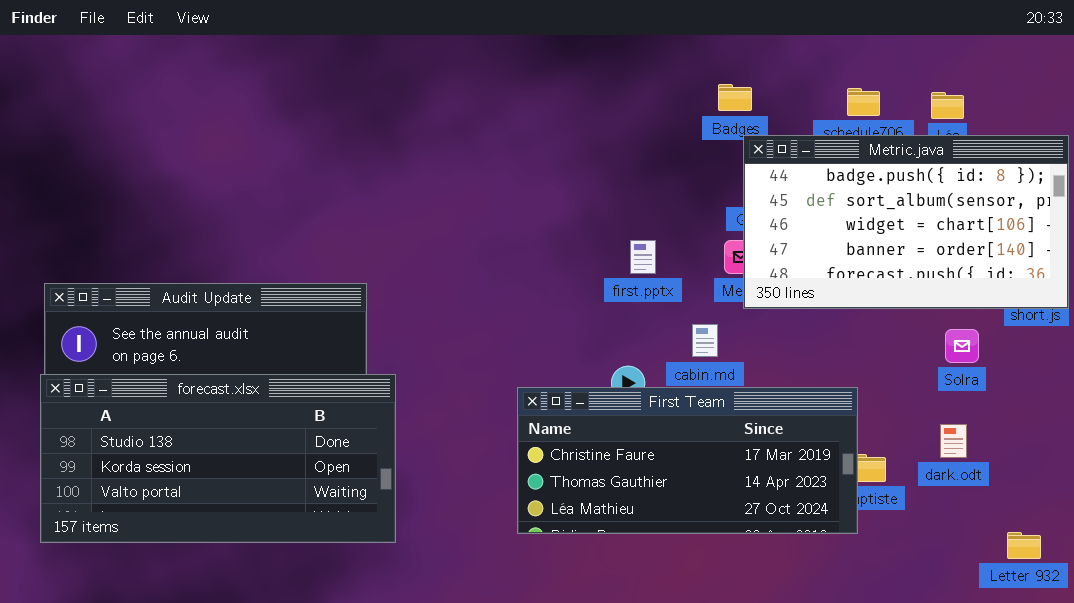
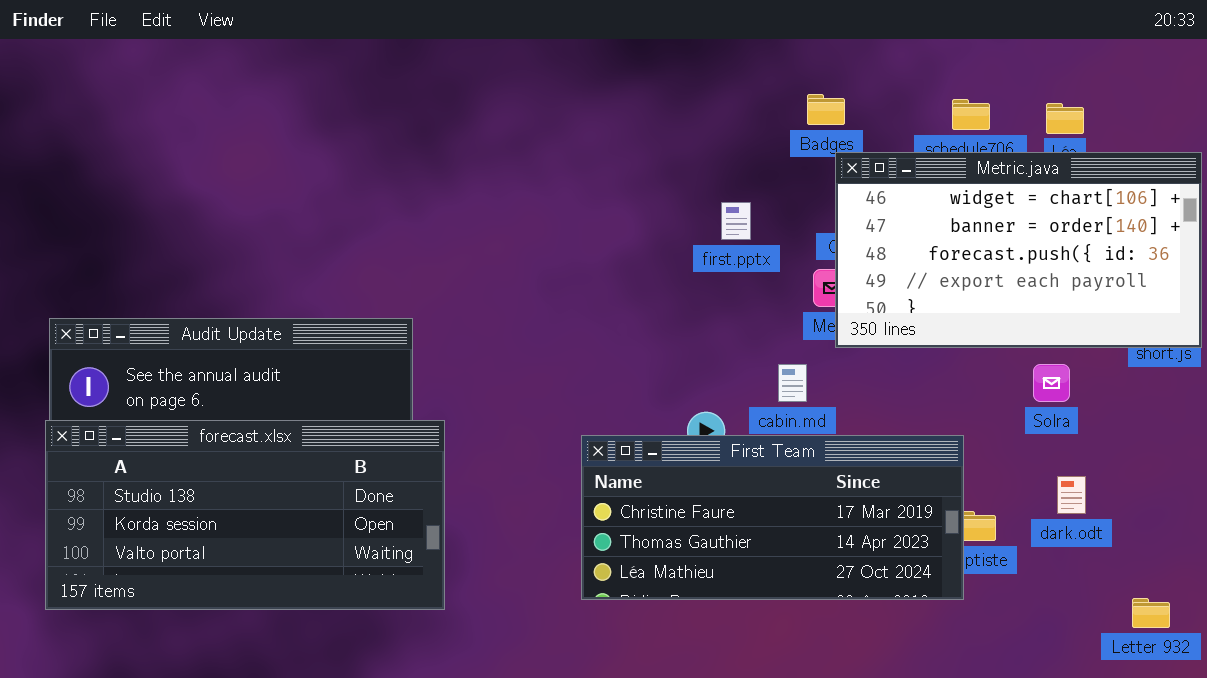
Metric.java: [743,135,1069,309] -> [835,152,1202,348], scrolled down 2 rows
first.pptx: [630,240,656,274] -> [721,202,751,240], moved
Solra: [945,329,979,363] -> [1033,364,1070,402], moved

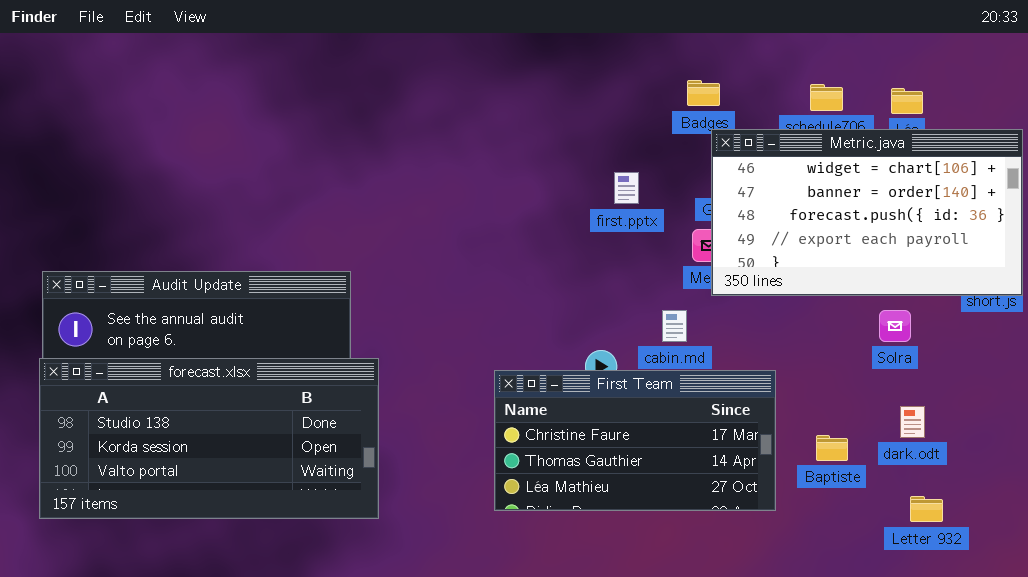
First Team: [581,435,964,600] -> [494,370,776,511], resized
Letter 932: [1132,598,1170,628] -> [910,496,943,522], moved

